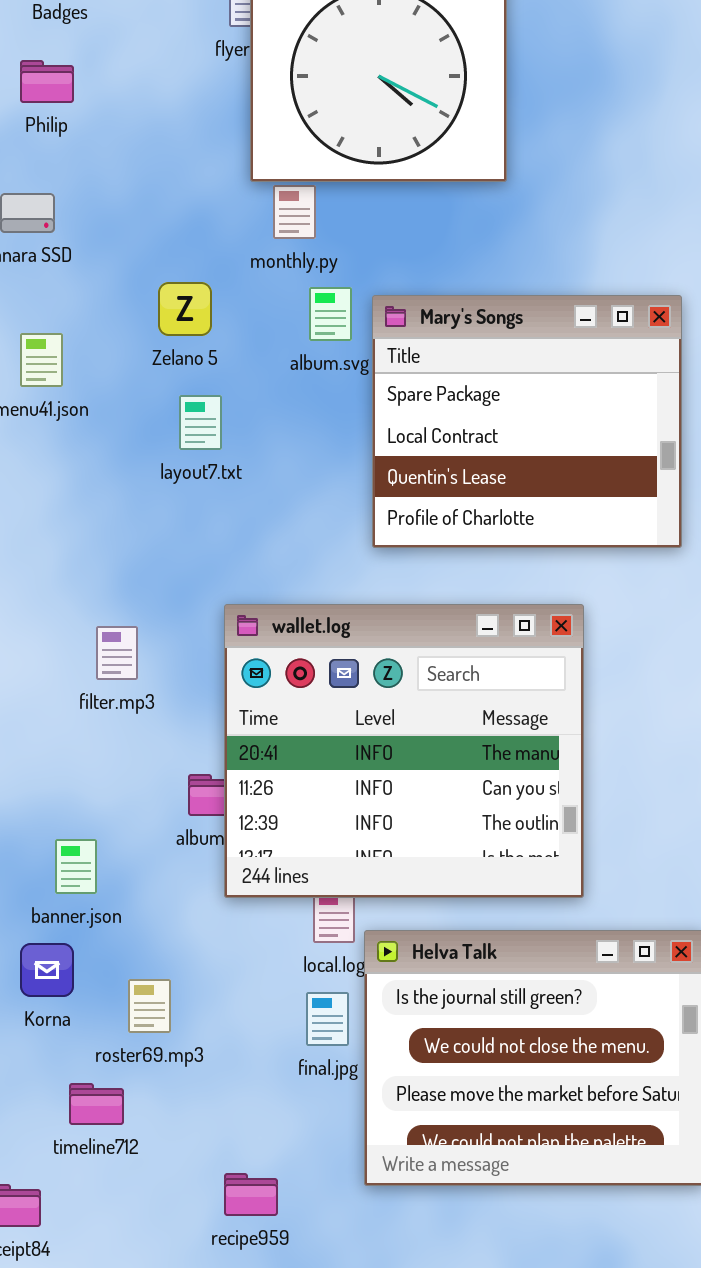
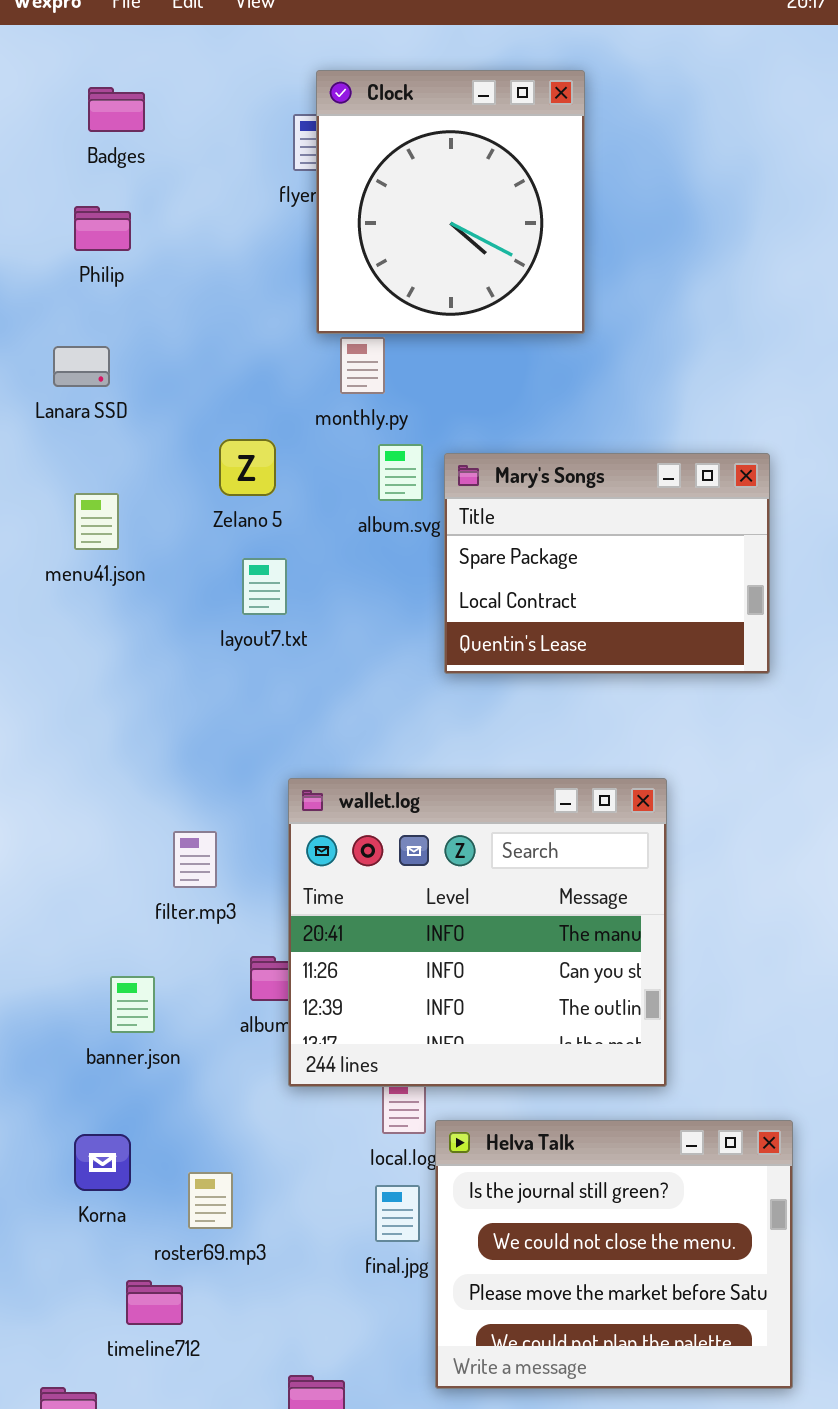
Mary's Songs: [372,295,682,548] -> [444,453,770,674], resized
filter.mp3: [96,626,138,680] -> [173,831,217,888], moved
banner.json: [55,839,97,894] -> [110,976,155,1033], moved

